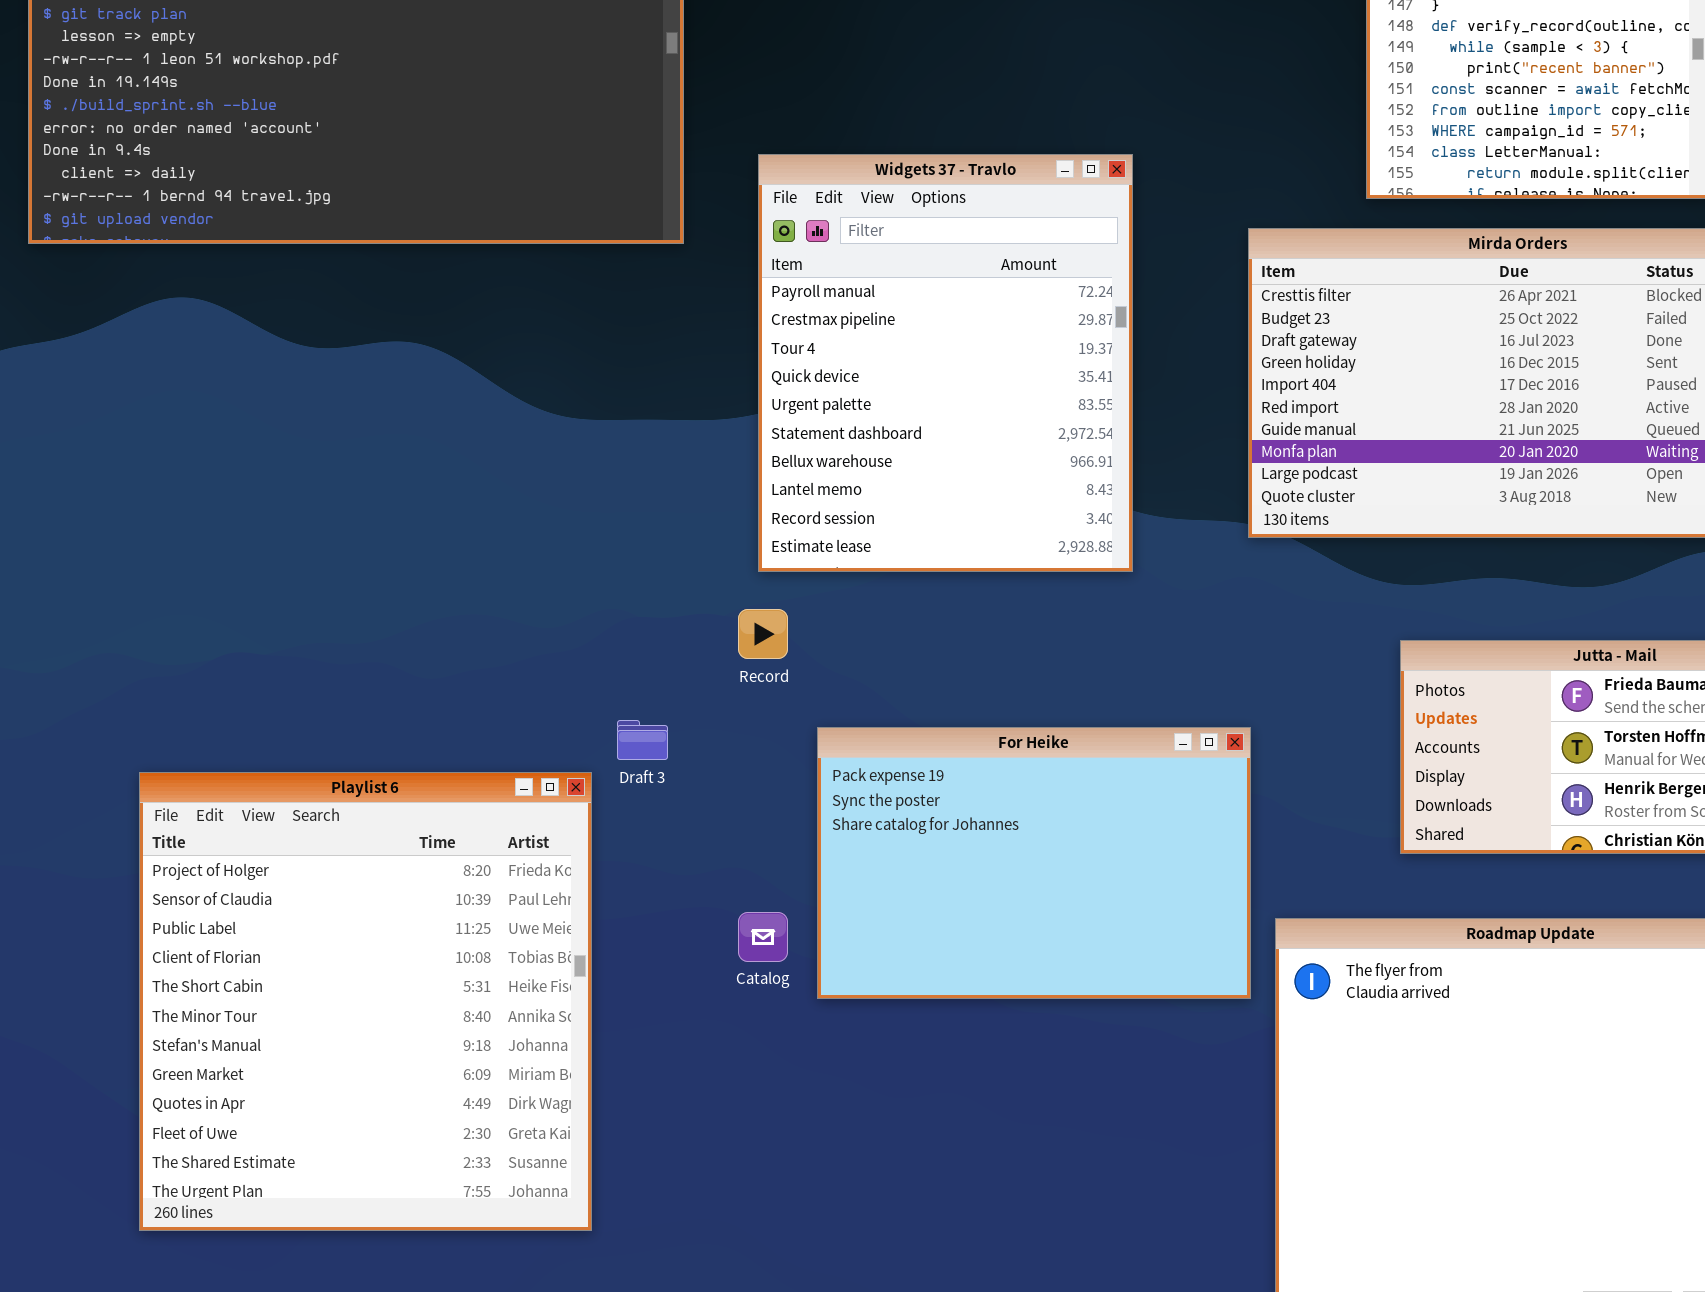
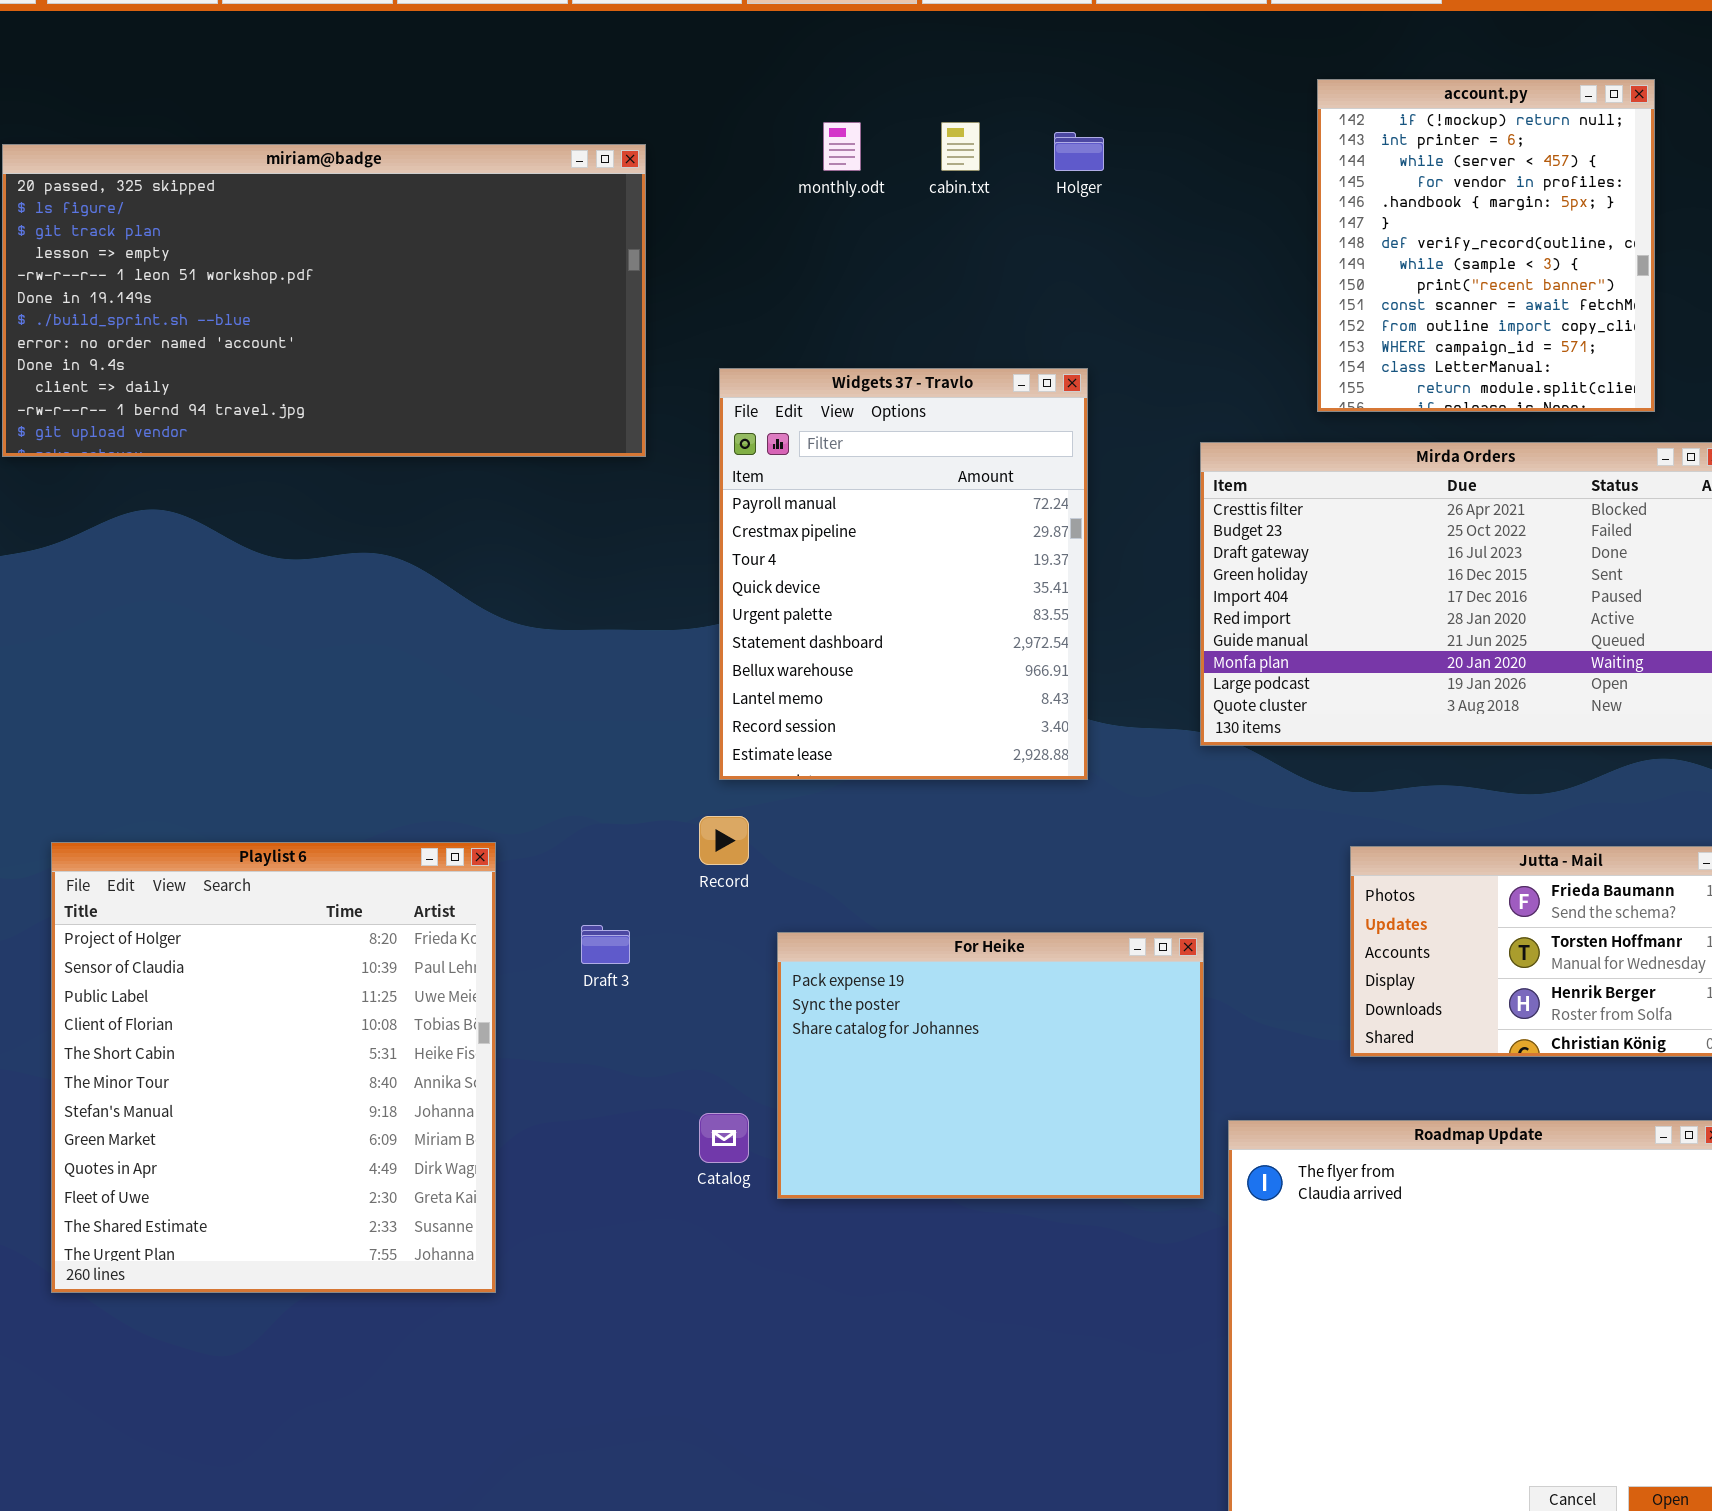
Playlist 6: [139,772,592,1231] -> [51,842,496,1293], moved

